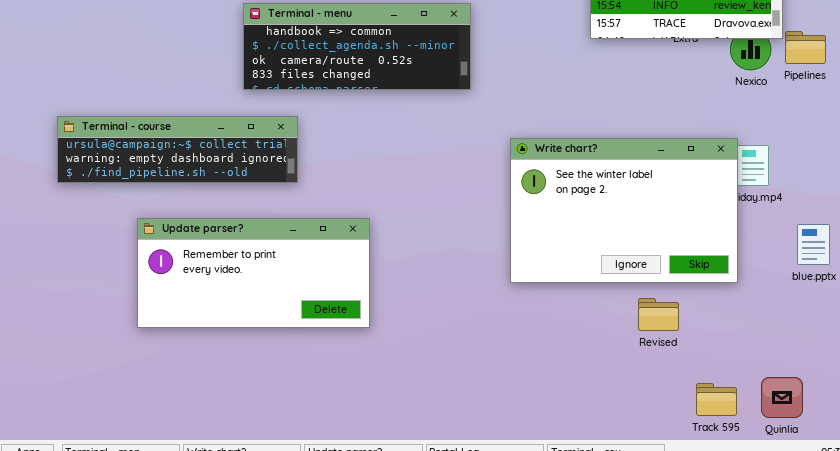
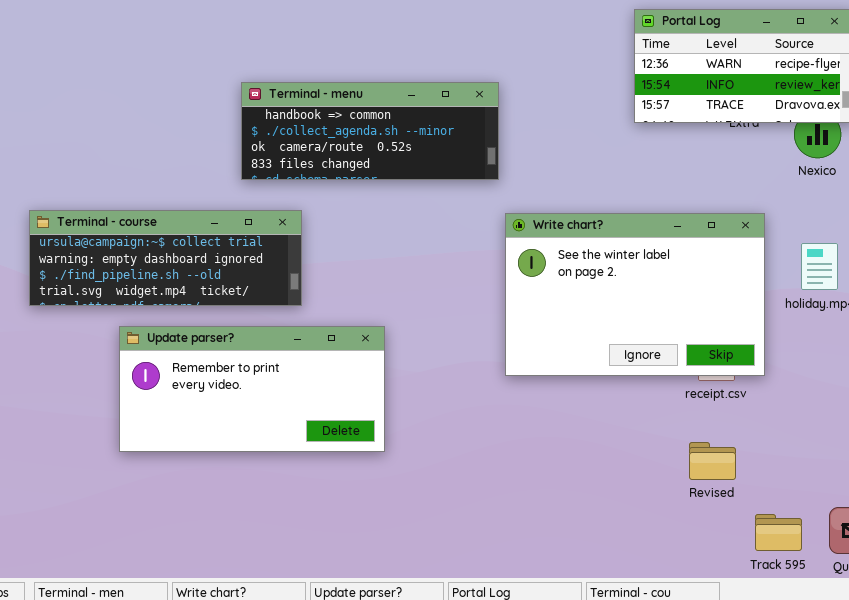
Terminal - course: [57,116,298,183] -> [29,210,302,306], resized
Write chart?: [510,138,738,283] -> [505,213,765,376], moved
Revised: [638,298,679,331] -> [689,442,736,480], moved

